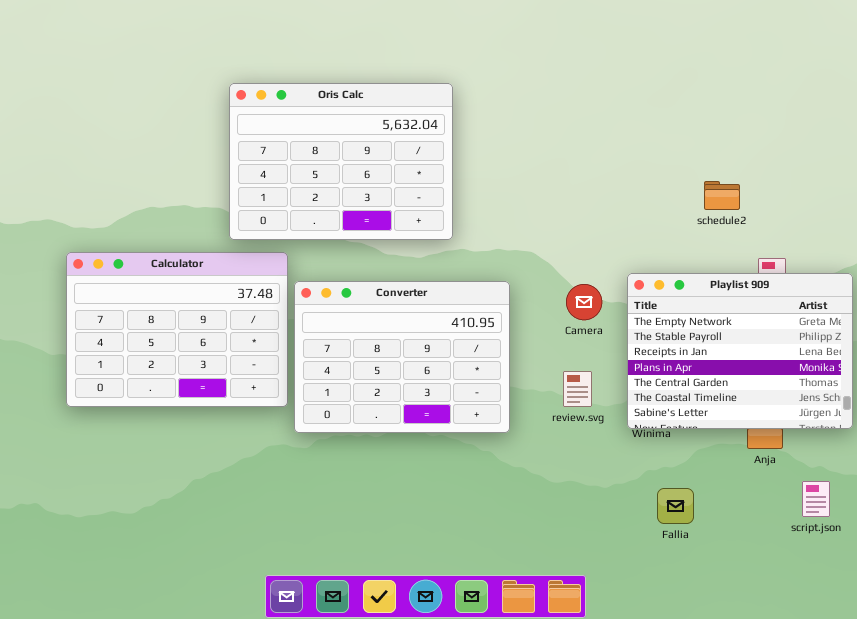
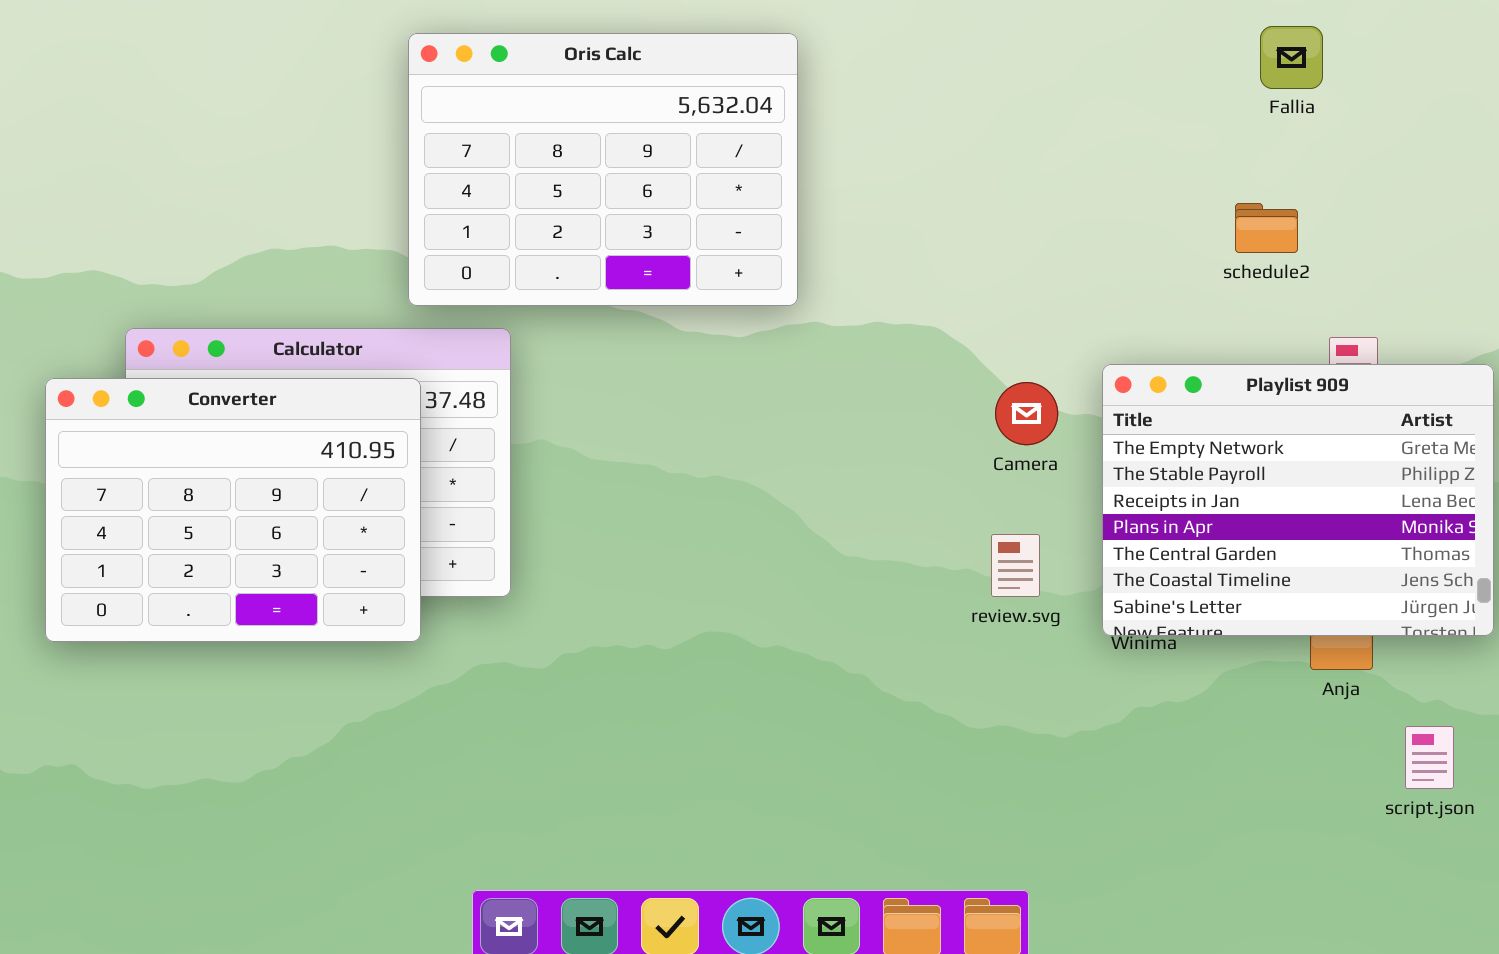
Converter: [294,281,510,433] -> [45,378,421,642], moved
Fallia: [657,488,694,524] -> [1260,26,1323,89], moved

